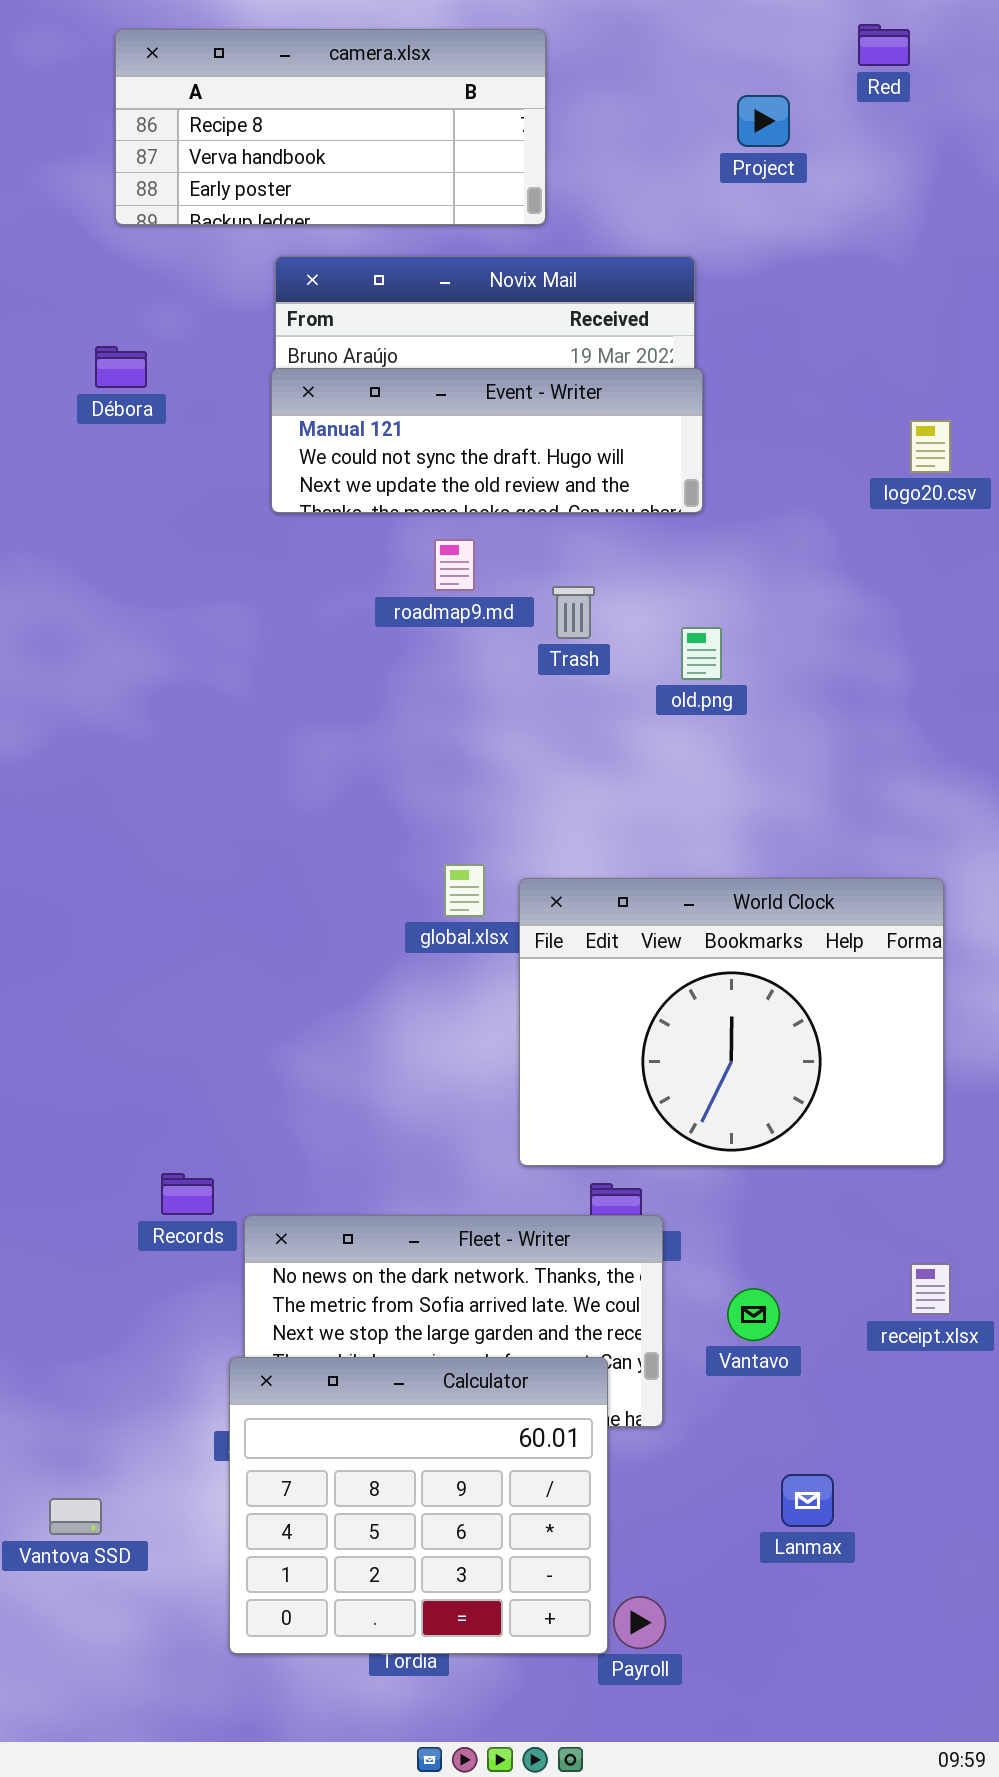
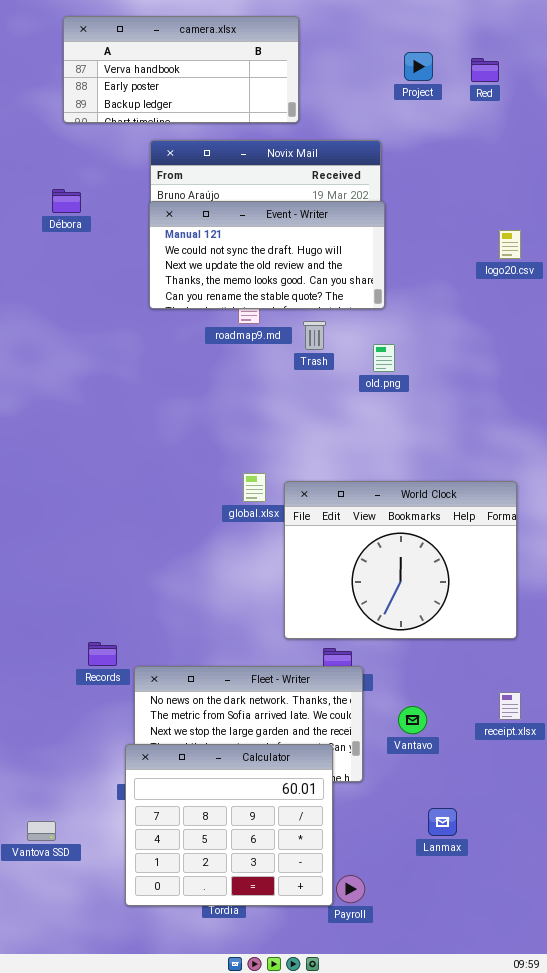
Red: [858,24,910,66] -> [471,58,499,82], moved
camera.xlsx: [115,29,546,225] -> [63,16,299,123], scrolled down 1 row
Event - Writer: [271,368,703,513] -> [149,201,385,309], resized

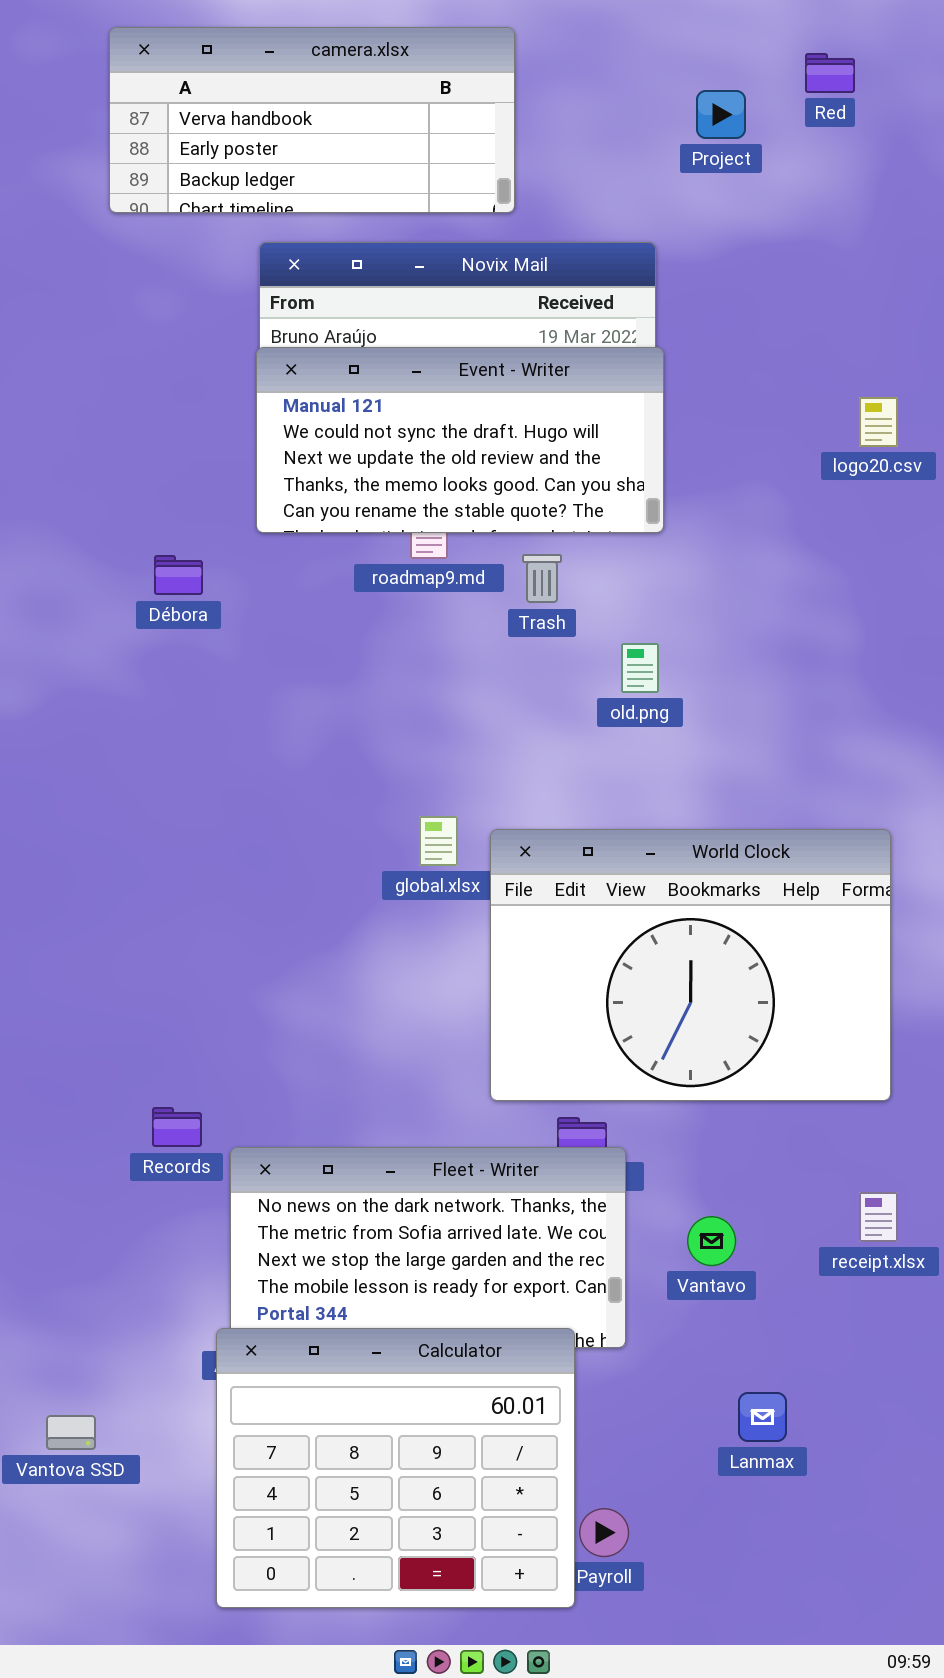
Red: [471,58,499,82] -> [805,53,855,93], moved
Débora: [52,189,81,213] -> [154,555,203,595], moved
old.png: [373,344,395,372] -> [621,643,659,693], moved
Calculator: [125,744,333,906] -> [216,1328,575,1608], moved

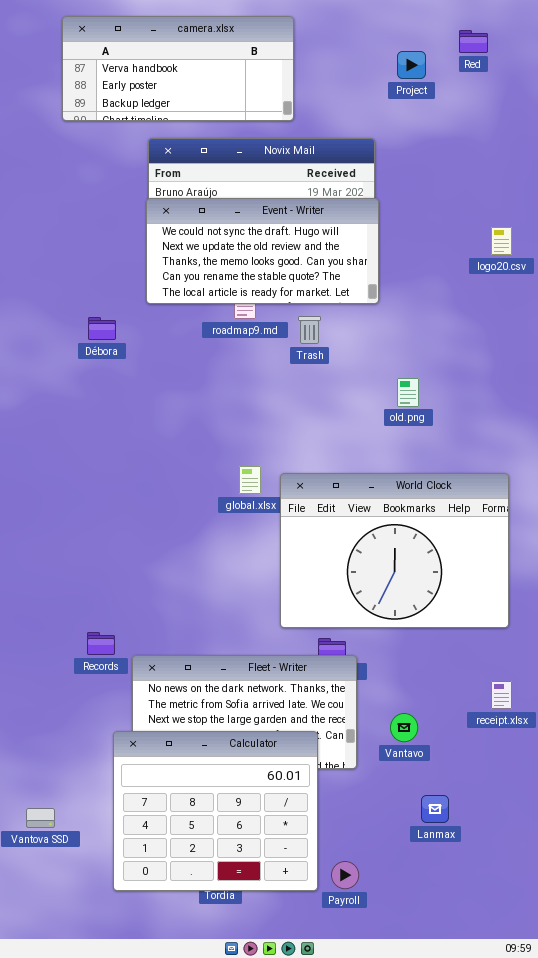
Event - Writer: [256,347,664,533] -> [146,198,379,304], scrolled down 1 row
old.png: [621,643,659,693] -> [397,378,419,407], moved
Vantavo: [687,1216,736,1266] -> [390,713,418,742], moved
Calculator: [216,1328,575,1608] -> [113,731,318,891], moved

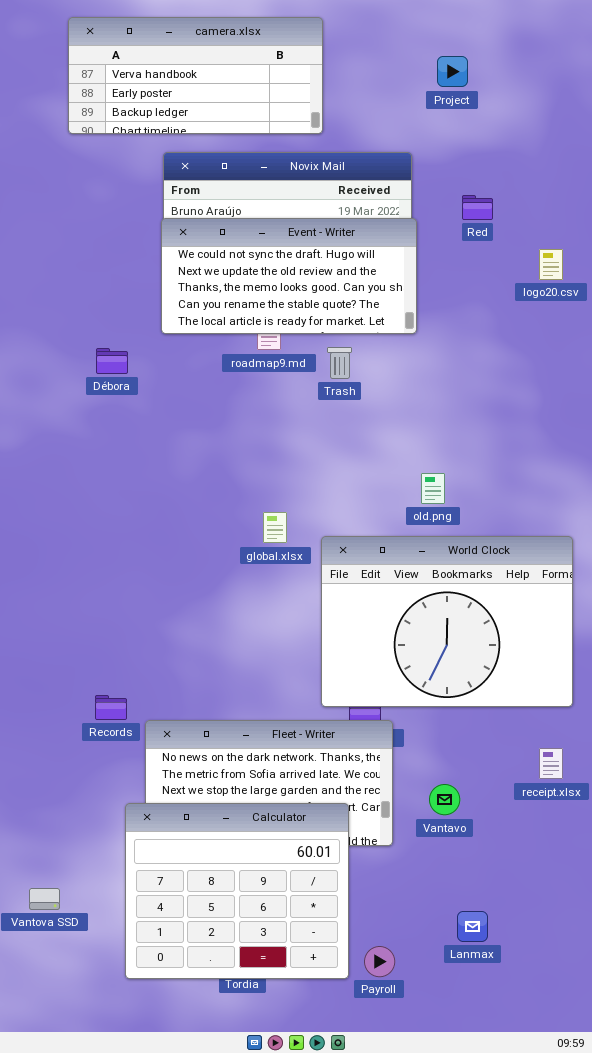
Red: [459,30,488,53] -> [462,195,493,220], moved
old.png: [397,378,419,407] -> [421,473,445,504], moved
World Clock: [280,473,509,628] -> [321,536,573,707], moved
Lanmax: [421,795,449,823] -> [457,911,488,942], moved

